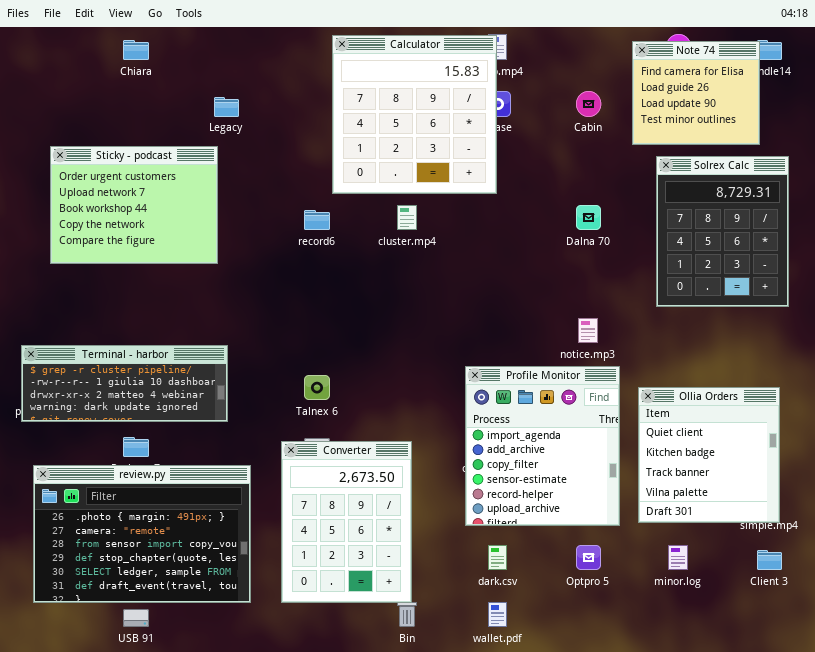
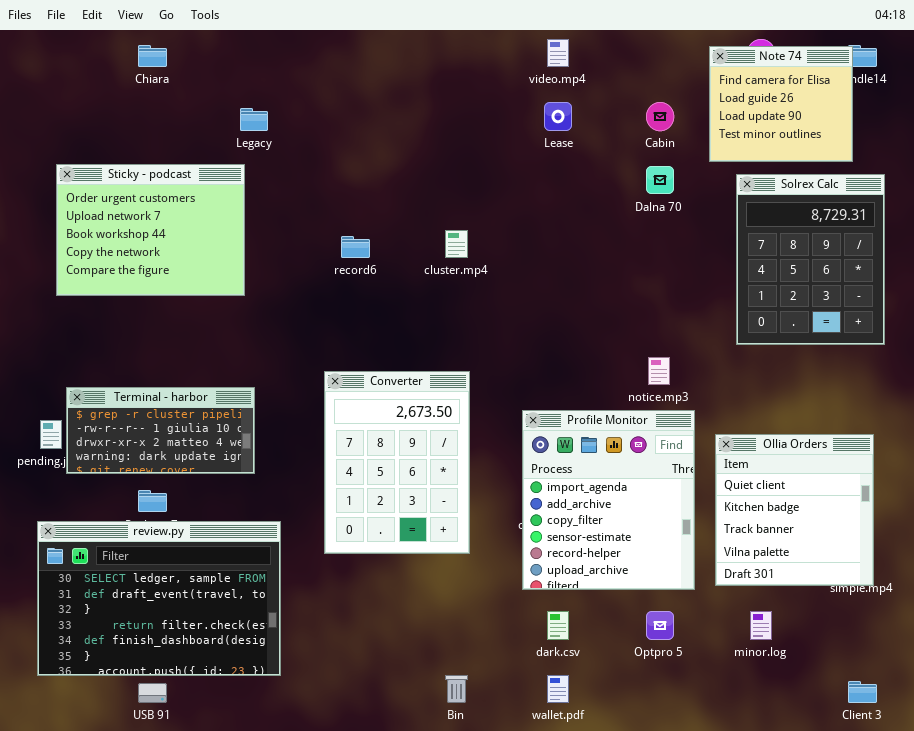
Calculator: [332,35,497,194] -> none, closed
Dalna 70: [576,205,601,230] -> [646,166,674,194], moved
Terminal - harbor: [21,345,228,422] -> [66,387,255,474], resized
Converter: [281,441,412,603] -> [324,371,470,554], moved
review.py: [33,465,251,603] -> [37,521,281,676], scrolled down 4 rows
Client 3: [757,550,782,570] -> [848,681,877,703], moved

